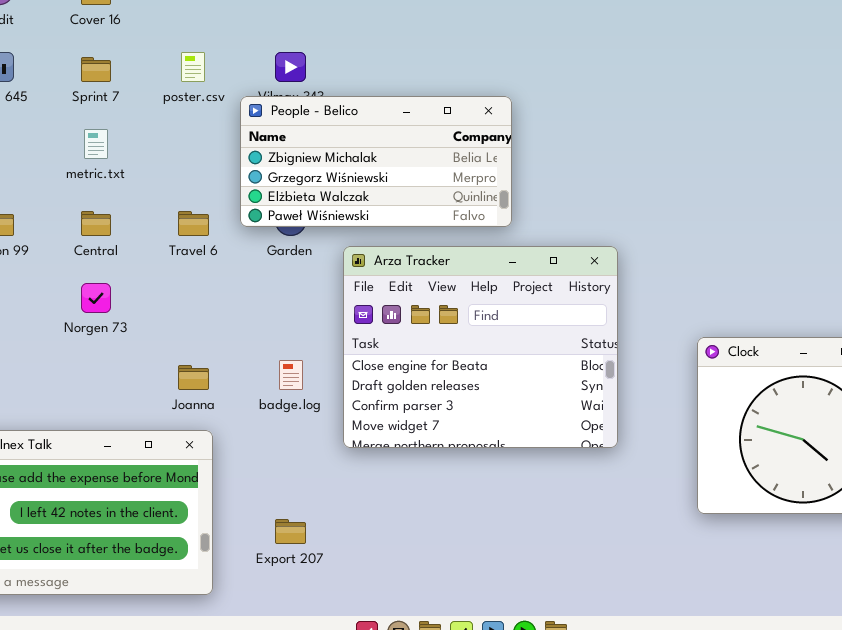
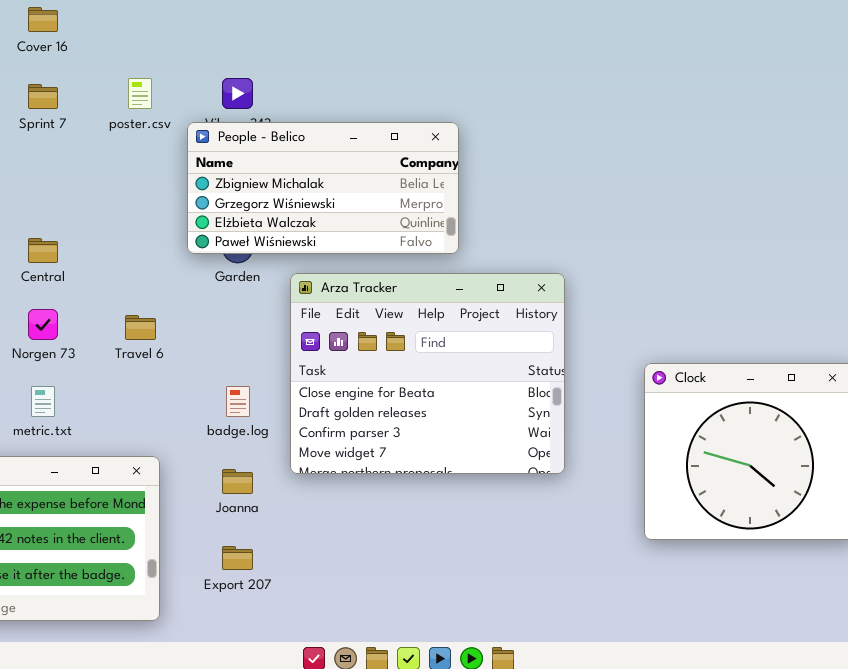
metric.txt: [84,129,108,159] -> [31,386,55,417], moved
Travel 6: [178,211,209,236] -> [125,315,156,340], moved
Joanna: [178,365,209,390] -> [222,469,253,494], moved

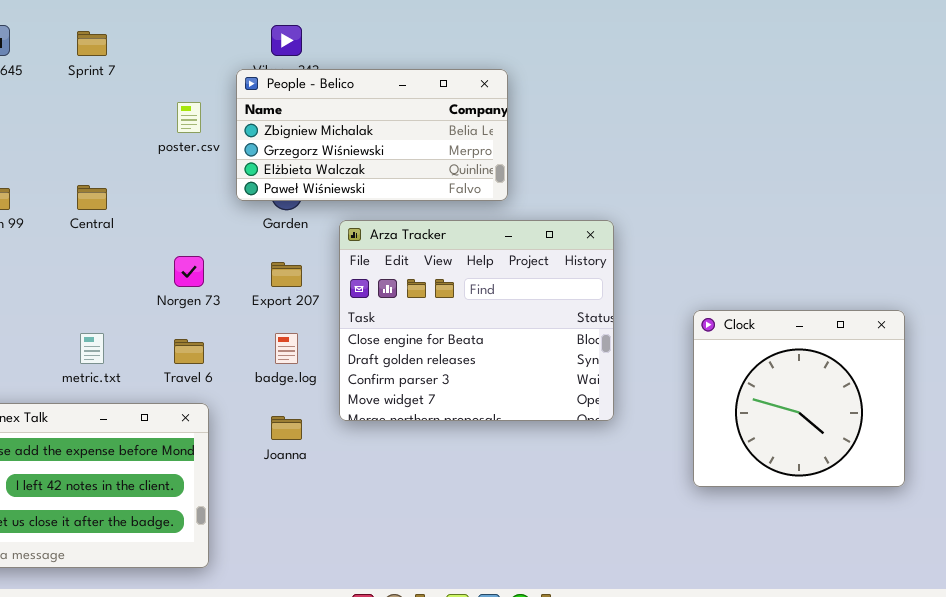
poster.csv: [128,78,152,109] -> [177,102,201,133], moved
Norgen 73: [28,309,58,340] -> [174,256,204,287], moved
Travel 6: [125,315,156,340] -> [174,339,204,364], moved
Export 207: [222,546,253,570] -> [271,262,302,287], moved

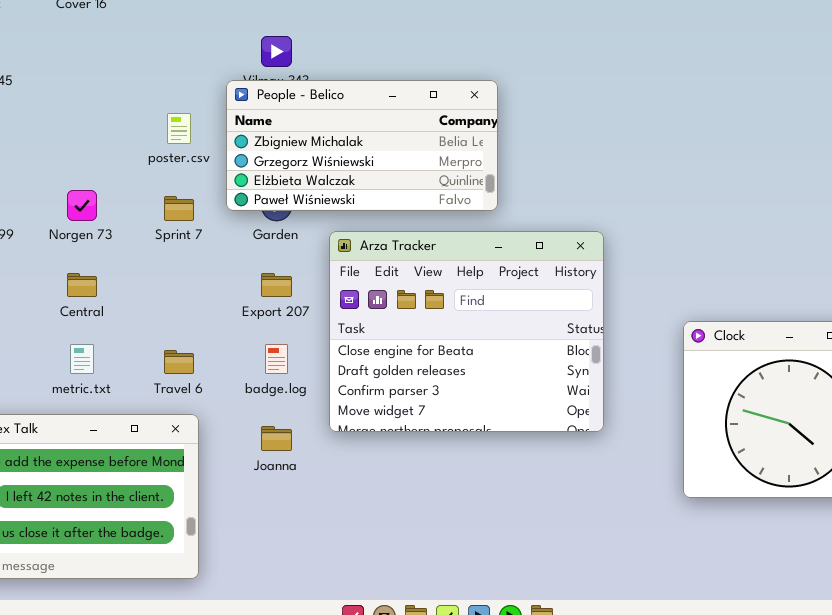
Sprint 7: [77,31,107,56] -> [164,196,194,221], moved
Central: [77,185,107,210] -> [67,273,97,297], moved
Norgen 73: [174,256,204,287] -> [67,190,97,221], moved

